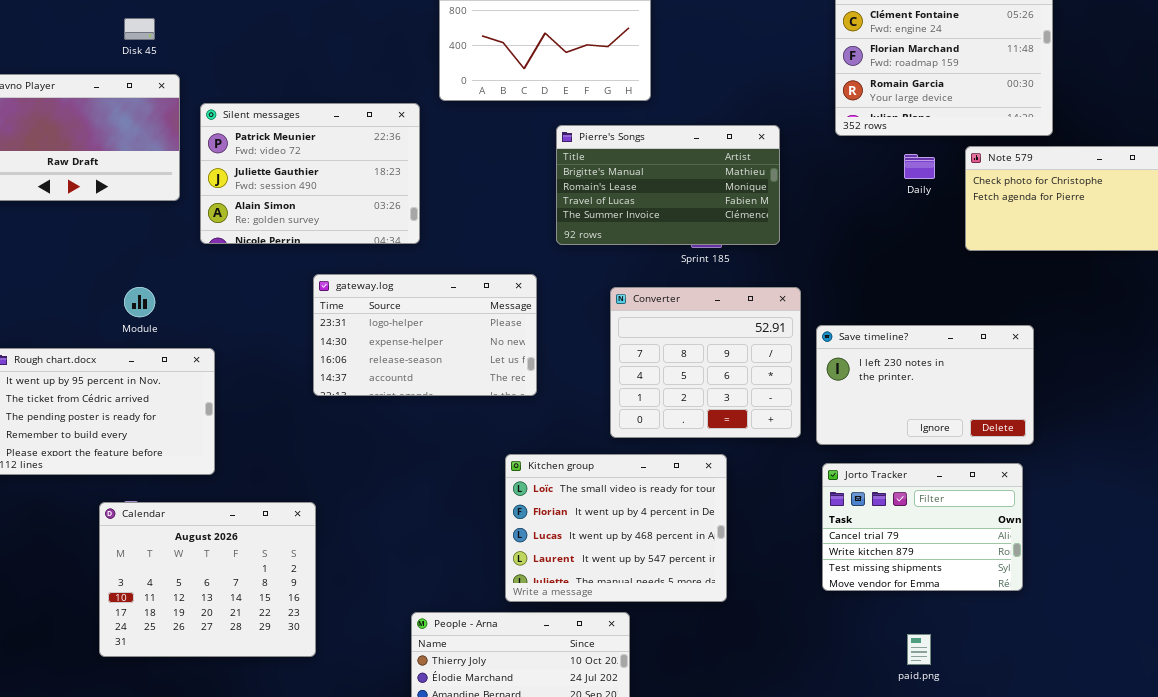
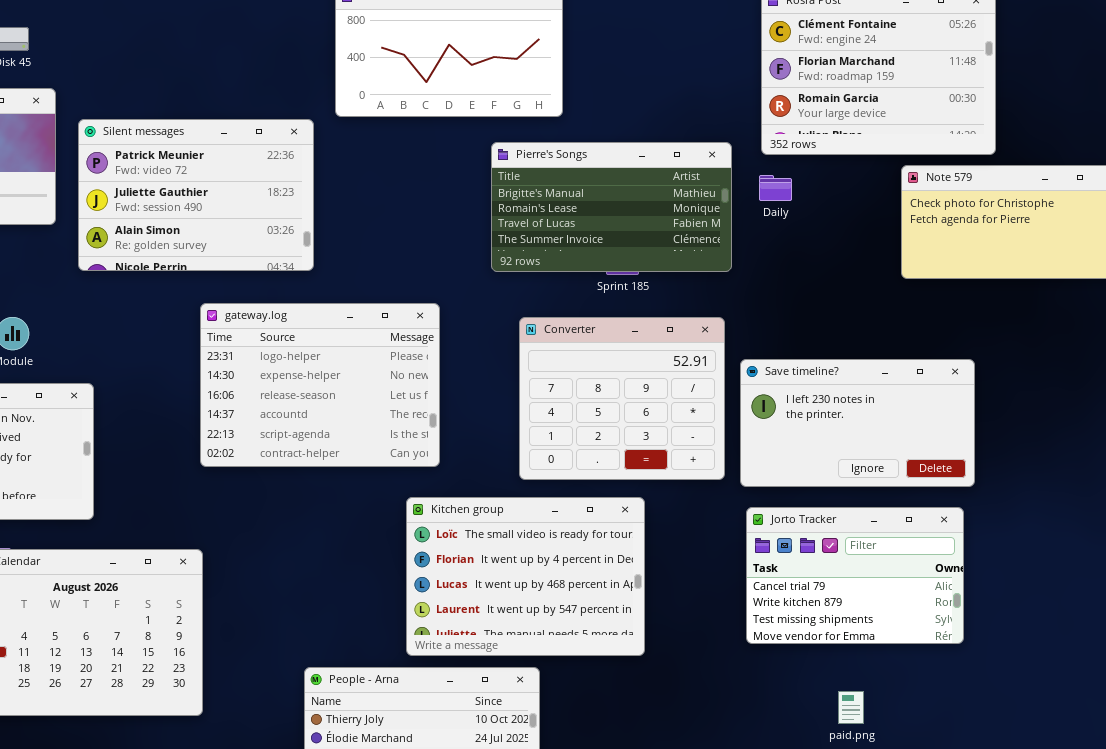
Pierre's Songs: [556,125,780,245] -> [491,142,732,272], moved
Daily: [904,154,935,179] -> [759,175,792,201], moved
gateway.log: [313,274,537,396] -> [200,303,440,467], resized

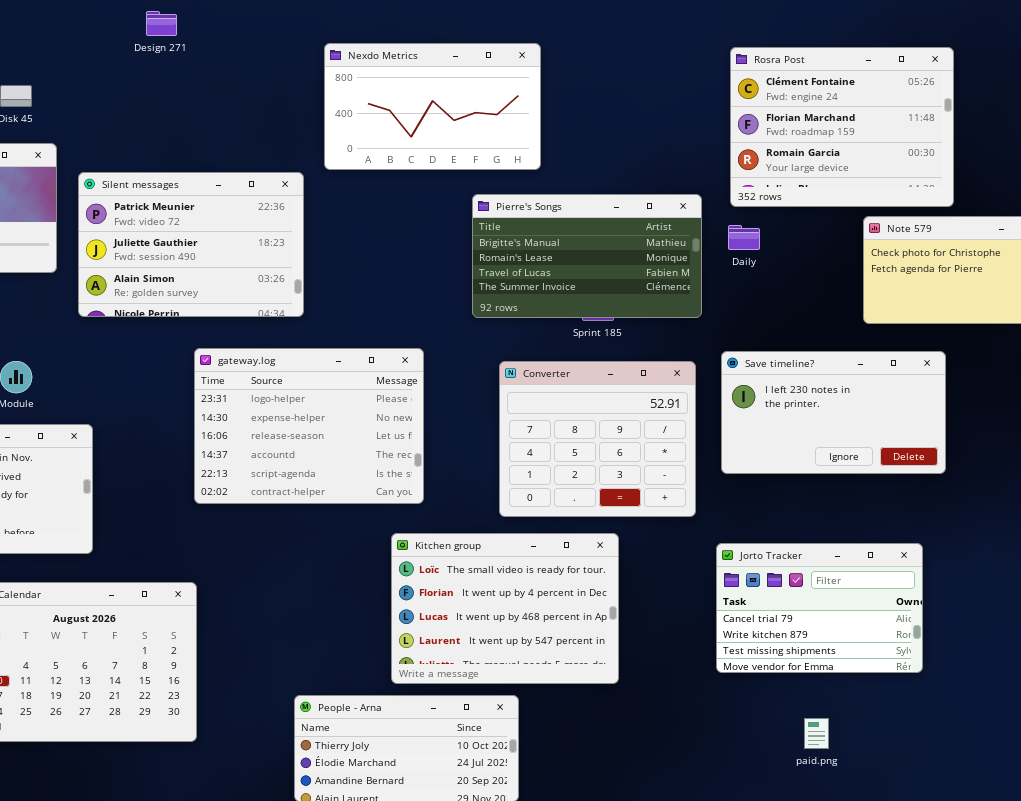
Save timeline?: [740,359,975,487] -> [721,351,946,474], moved

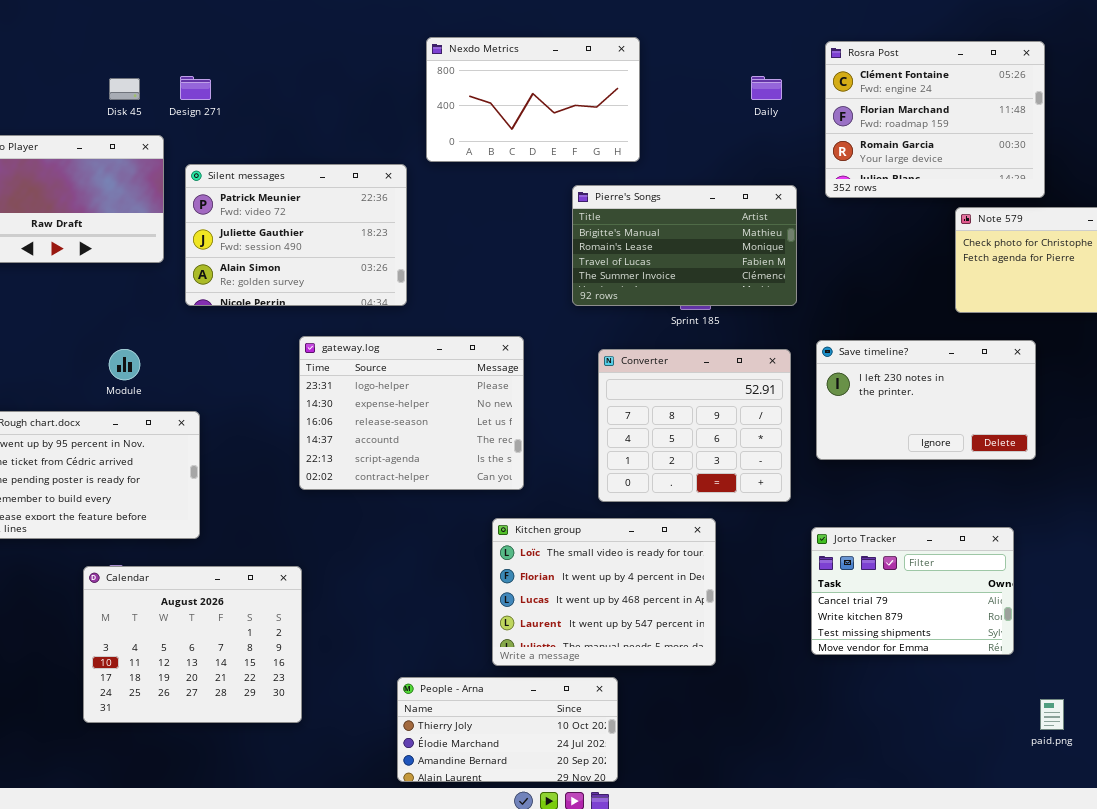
Design 271: [146,11,177,36] -> [180,76,211,100], moved
Daily: [728,225,760,250] -> [751,76,782,100], moved
paid.png: [804,718,829,749] -> [1040,699,1064,730], moved

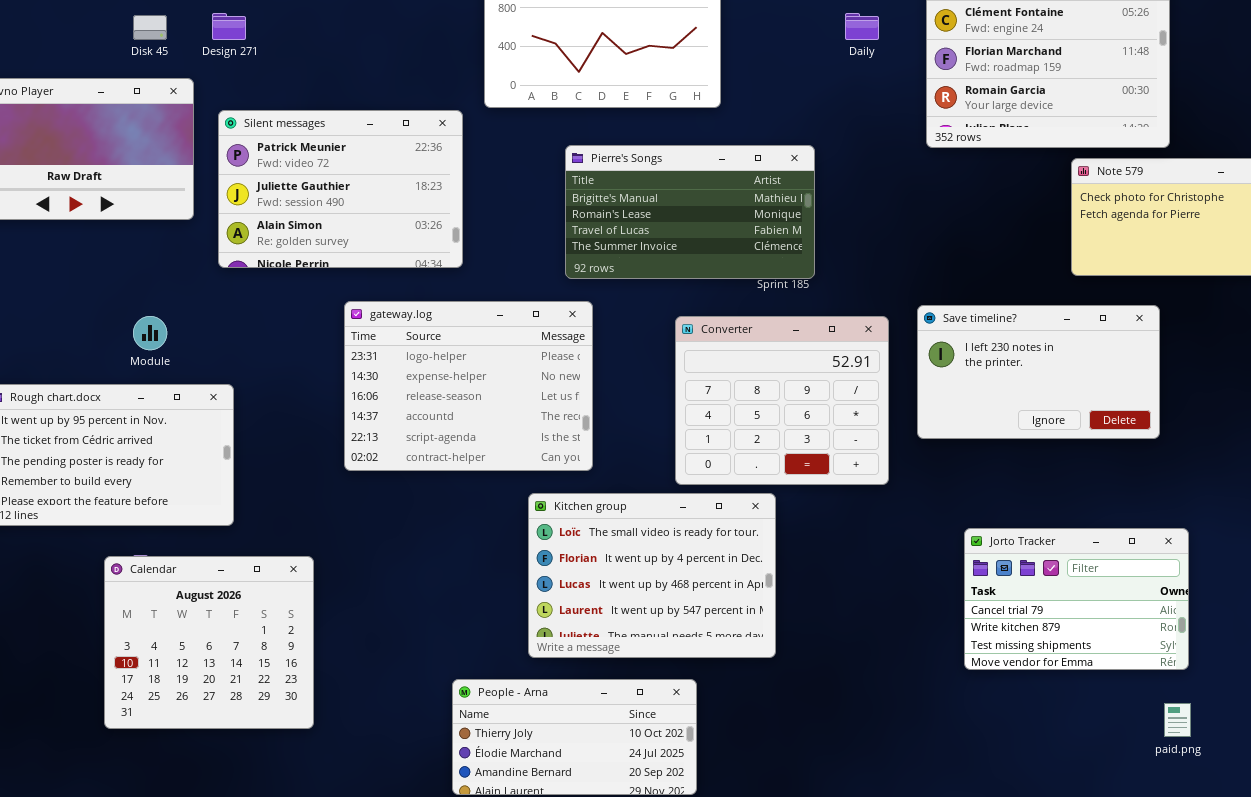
Pierre's Songs: [572,185,797,306] -> [565,145,815,279], moved
Kitchen group: [492,518,716,666] -> [528,493,776,658], moved
Jorto Tracker: [811,527,1014,655] -> [964,528,1189,670], moved
Calendar: [83,566,302,723] -> [104,556,314,729], resized

